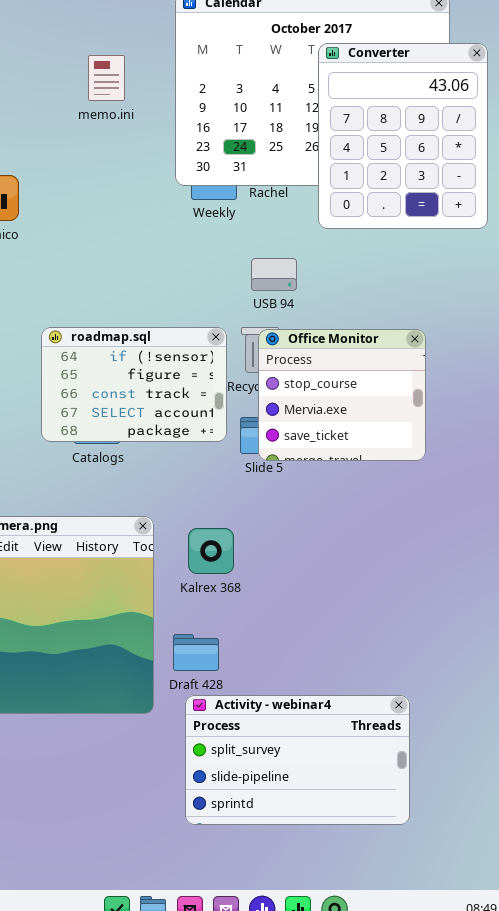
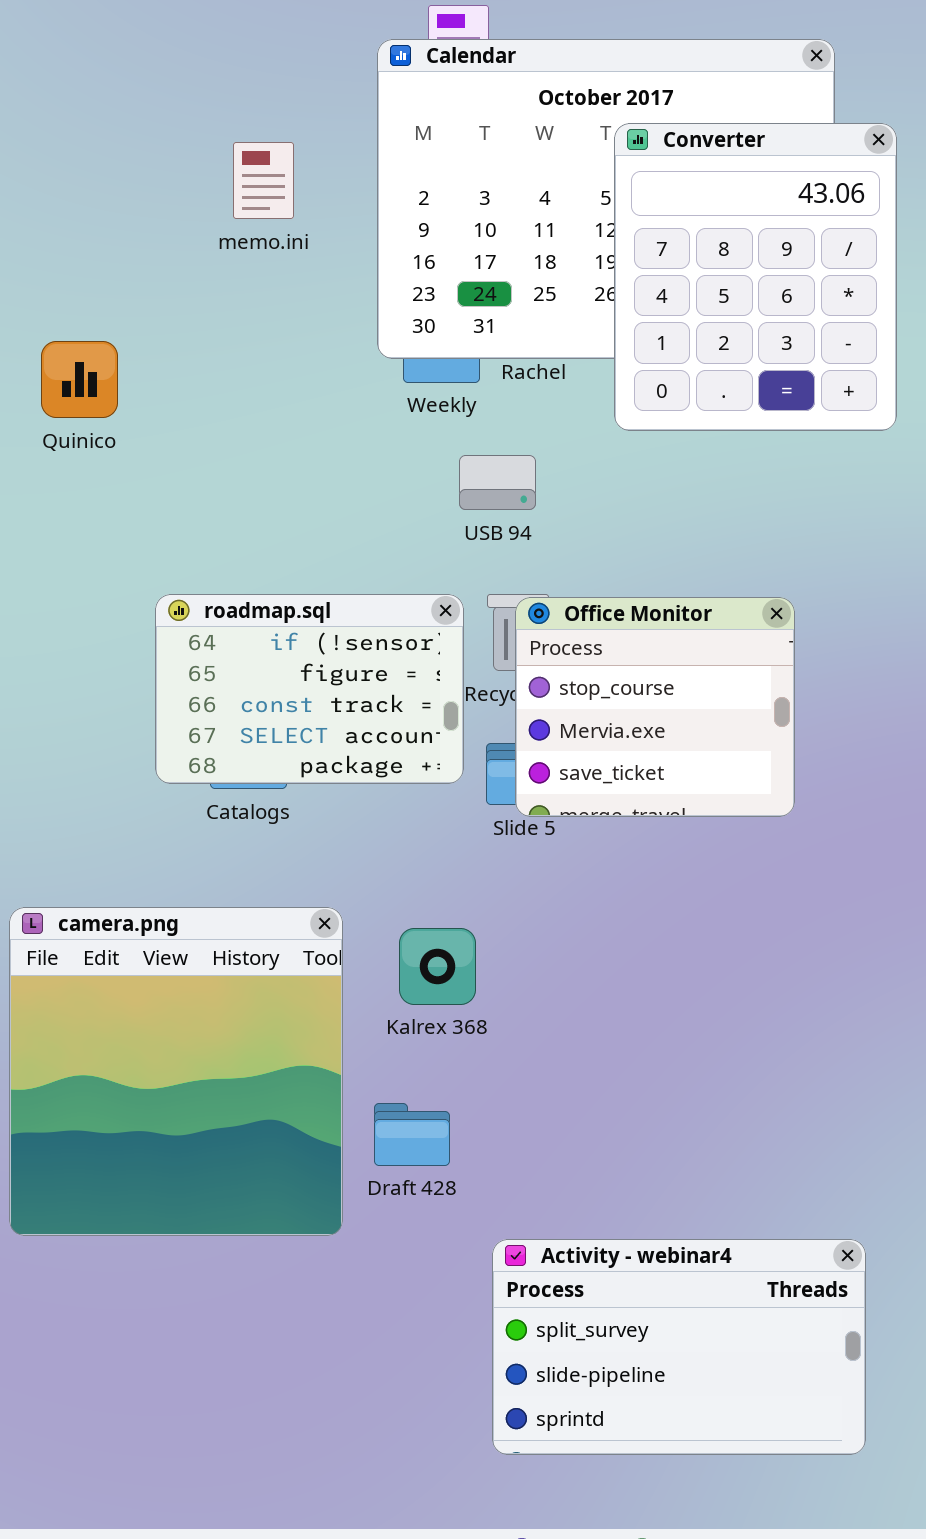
USB 94: [251,258,297,291] -> [459,455,536,510], moved
Activity - webinar4: [185,695,410,825] -> [492,1239,866,1455], moved

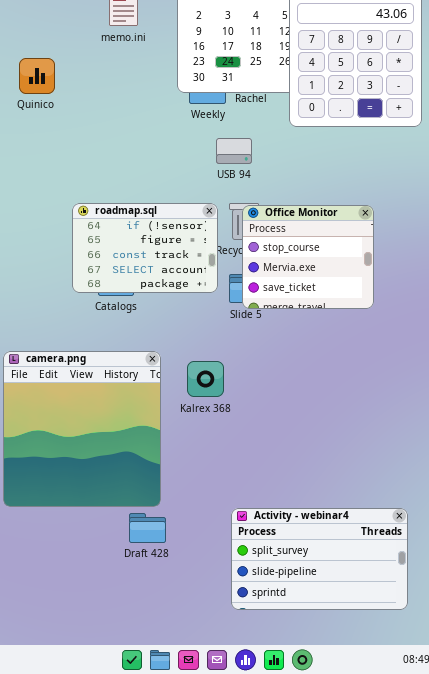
Quinico: [41,341,118,418] -> [19,58,55,94], moved
Draft 428: [374,1103,450,1166] -> [129,513,166,543], moved

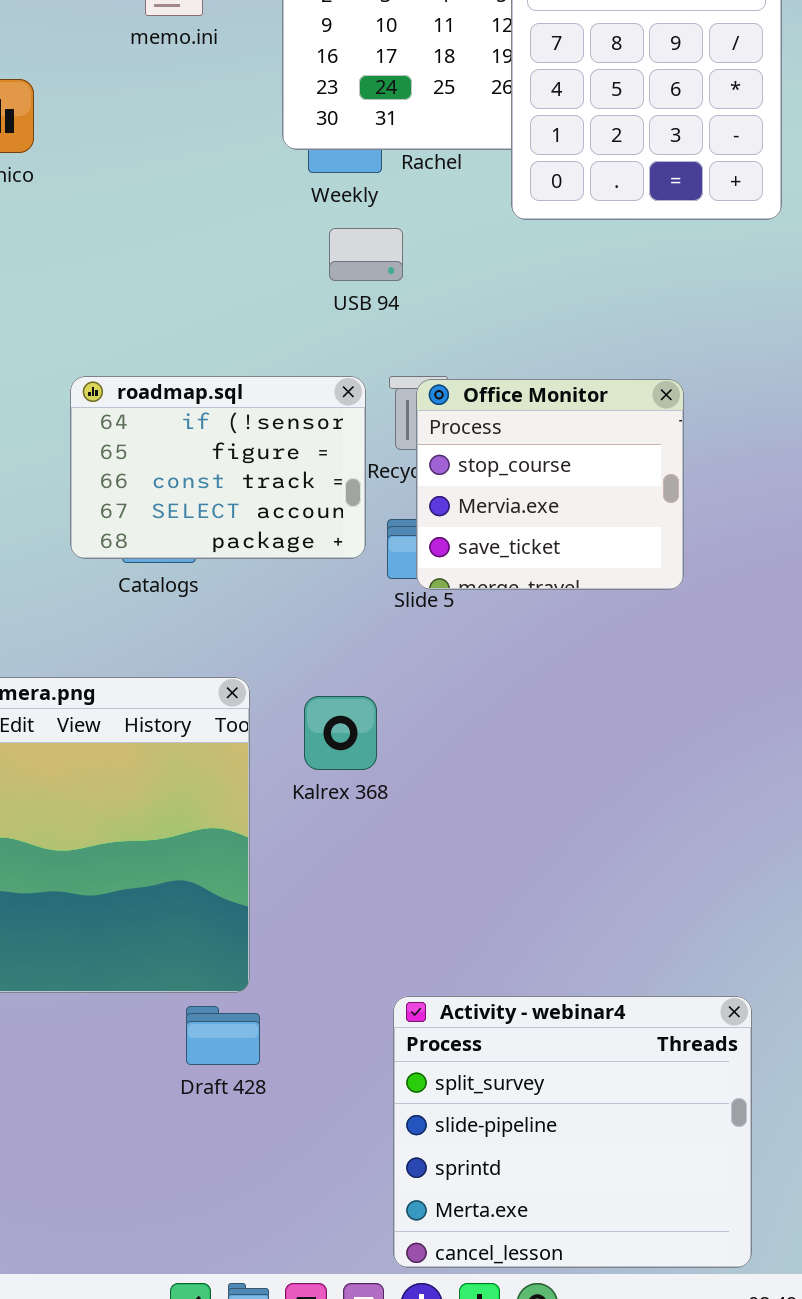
USB 94: [216,138,252,164] -> [329,228,403,281], moved
Activity - webinar4: [231,508,408,610] -> [393,996,752,1268], resized

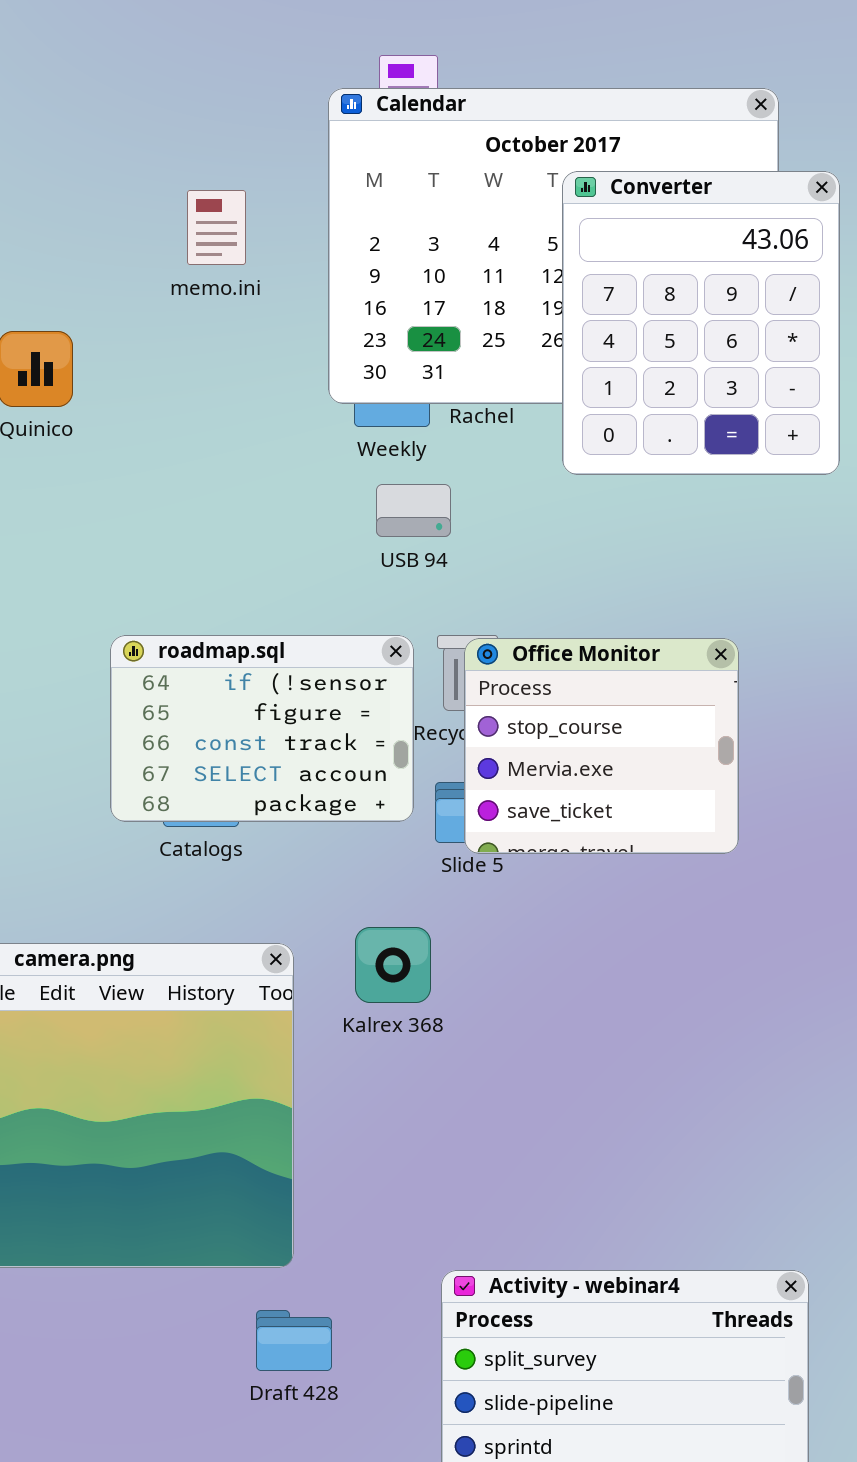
Kalrex 368: [304,696,377,770] -> [355,927,431,1003], moved
Draft 428: [186,1006,260,1065] -> [256,1310,332,1371], moved

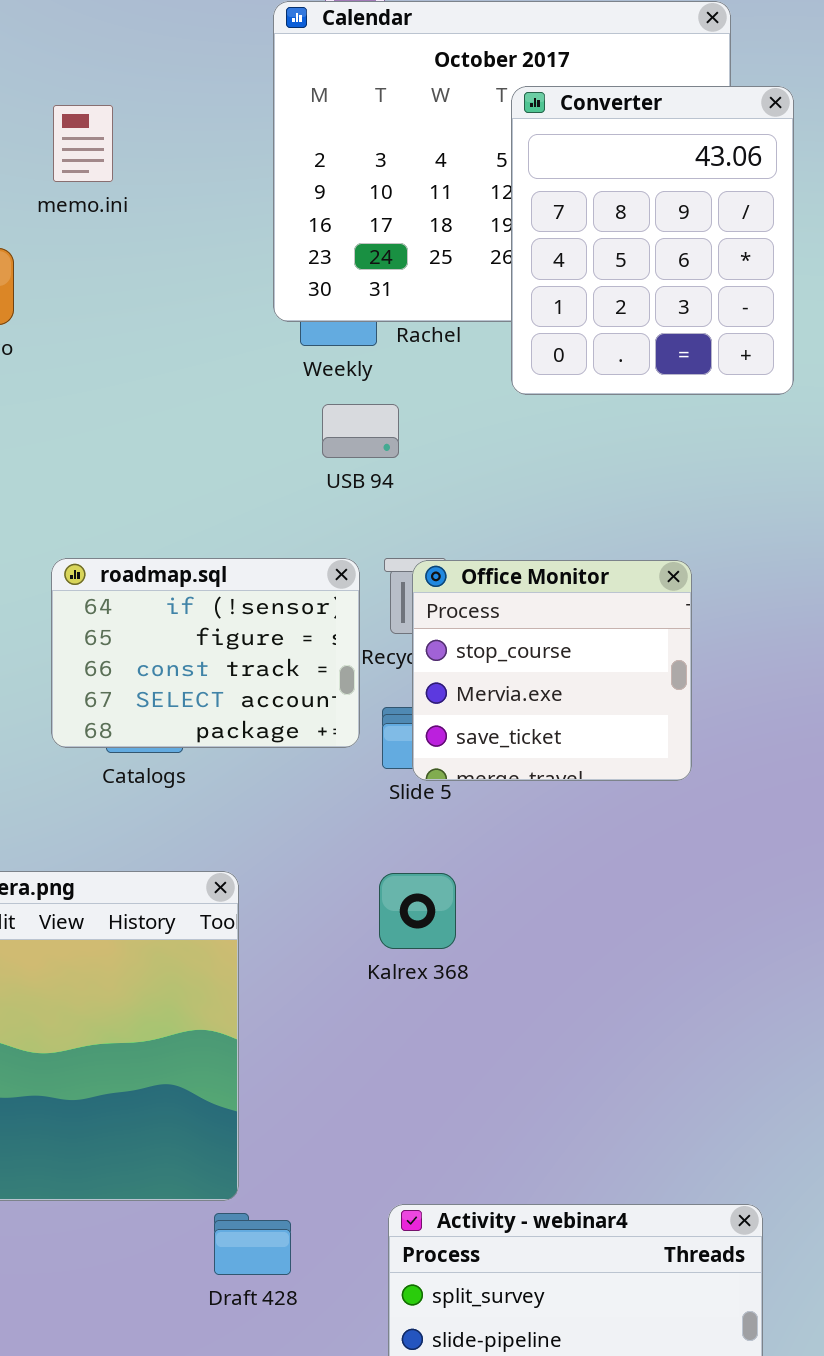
memo.ini: [187,190,246,265] -> [53,105,113,182], moved
Kalrex 368: [355,927,431,1003] -> [379,873,456,949], moved
Draft 428: [256,1310,332,1371] -> [214,1213,291,1275], moved

